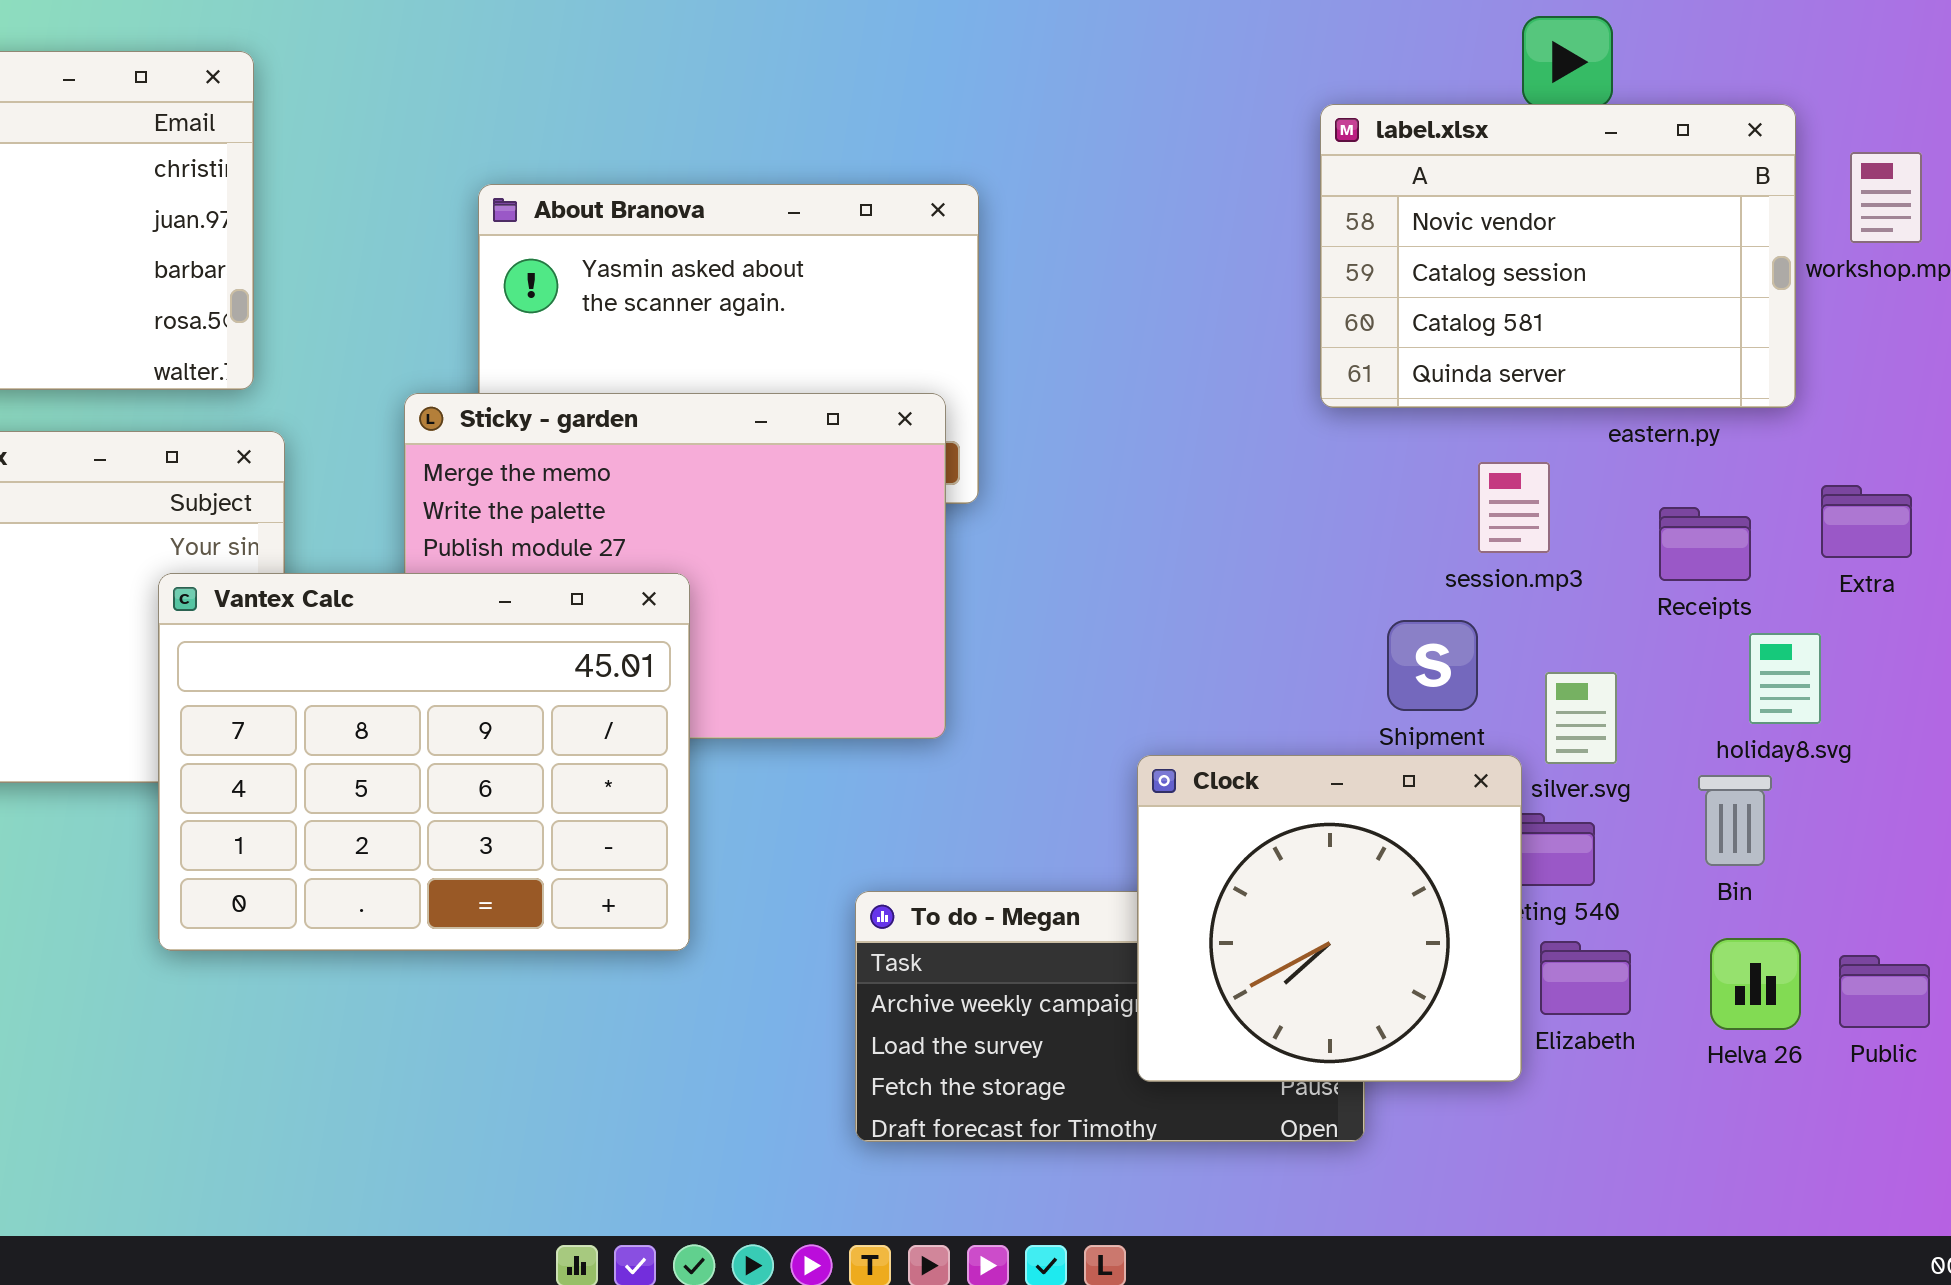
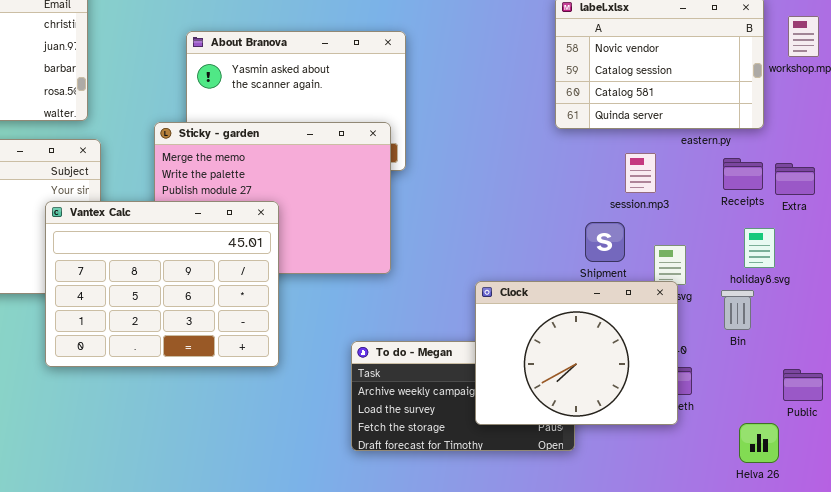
Receipts: [1659,507,1751,581] -> [723,158,763,190], moved
Clock: [1137,755,1522,1082] -> [475,281,678,425], resized
Helva 26: [1710,938,1801,1030] -> [739,423,779,463], moved

